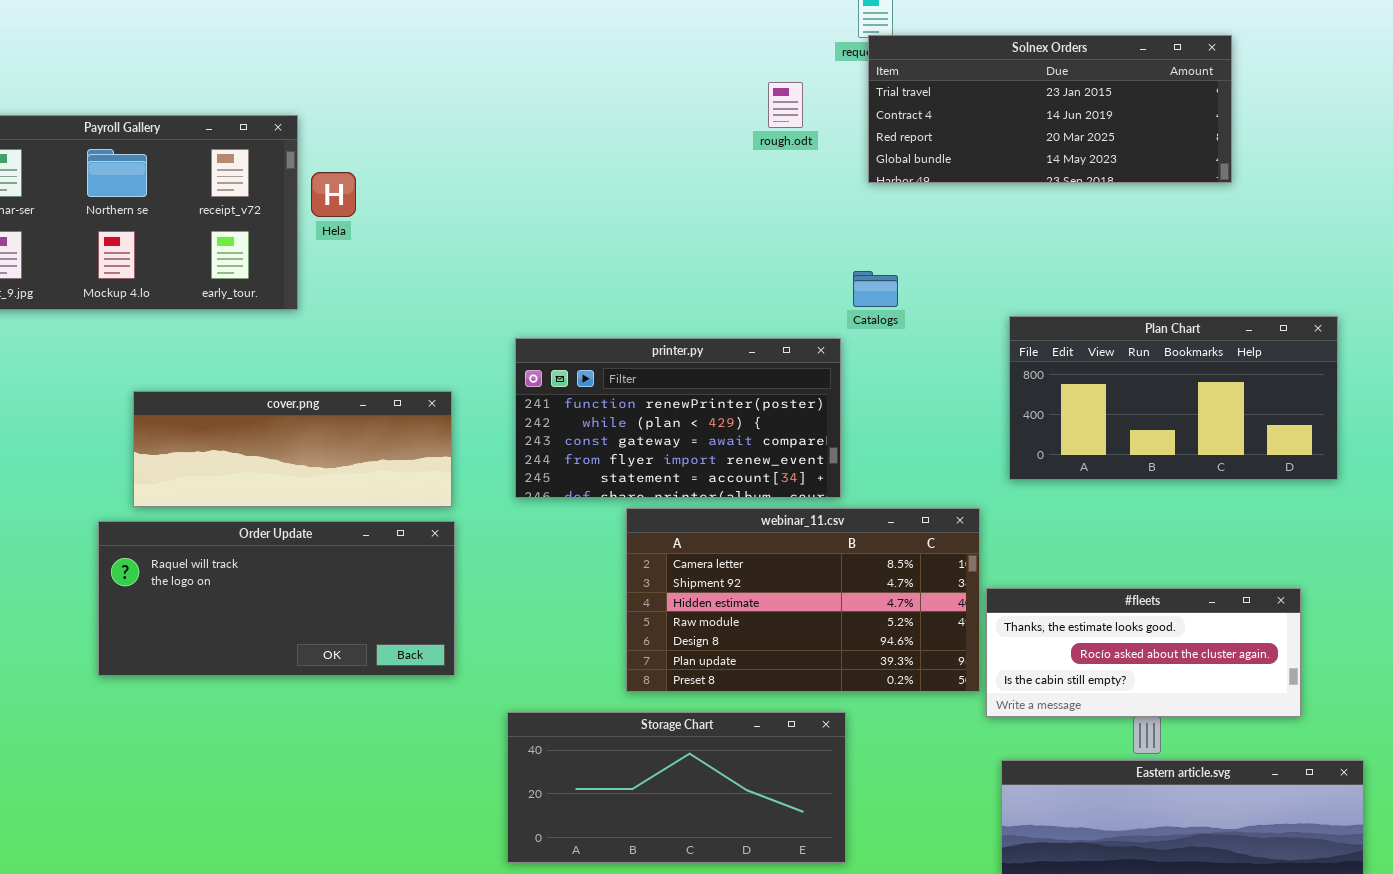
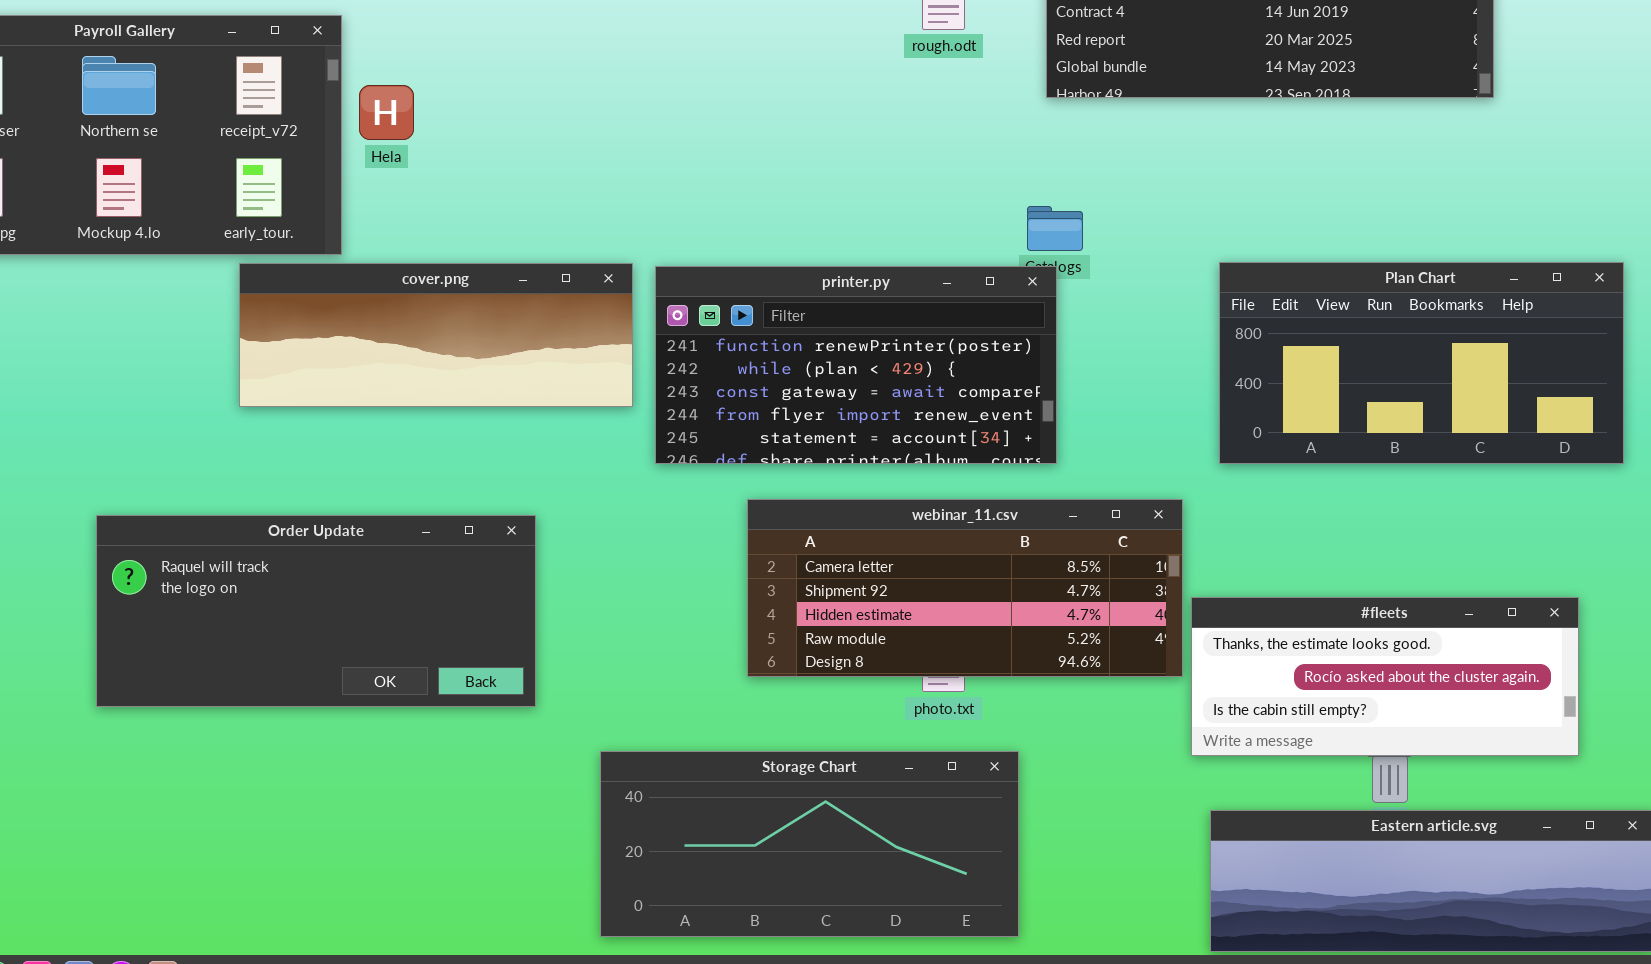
printer.py: [515,338,841,498] -> [655,266,1057,464], moved
cover.png: [133,391,452,507] -> [239,263,633,407], moved
webinar_11.csv: [626,508,980,692] -> [747,499,1183,677], resized

